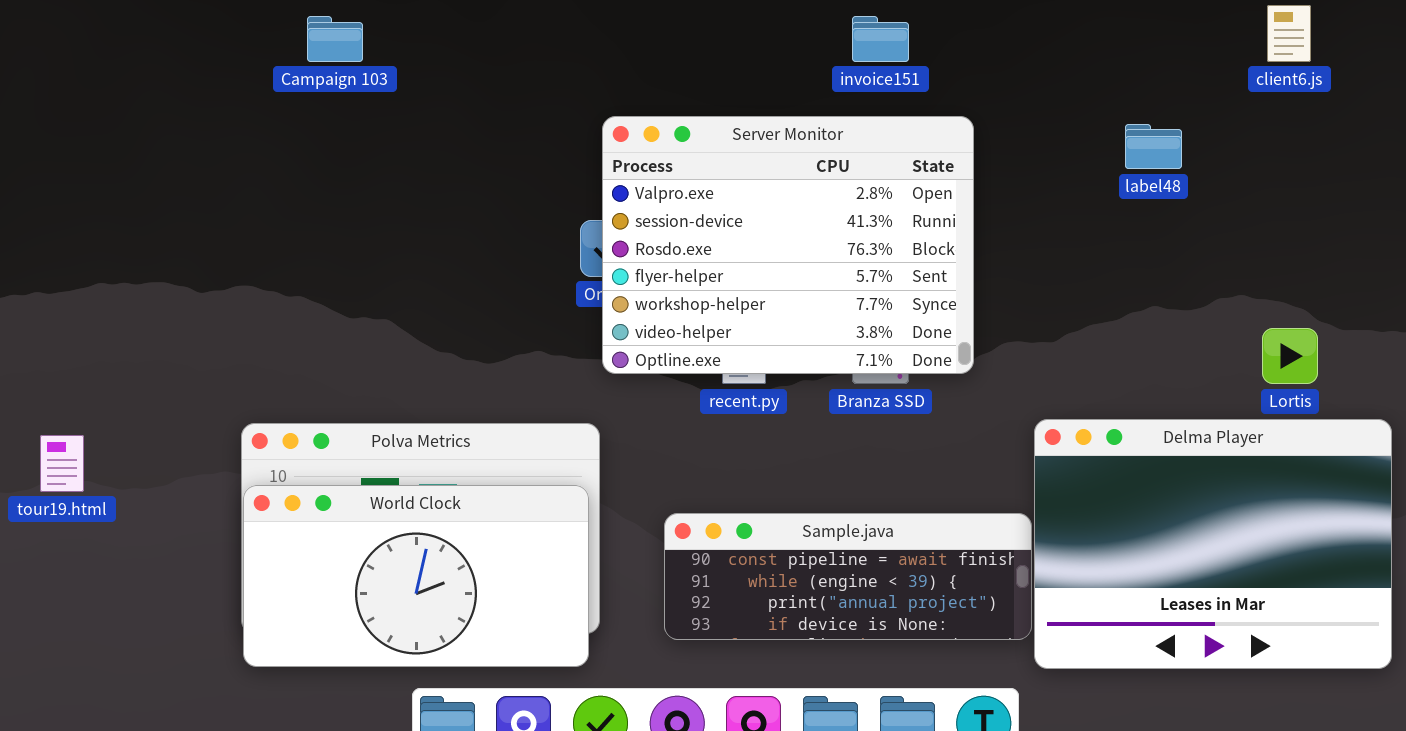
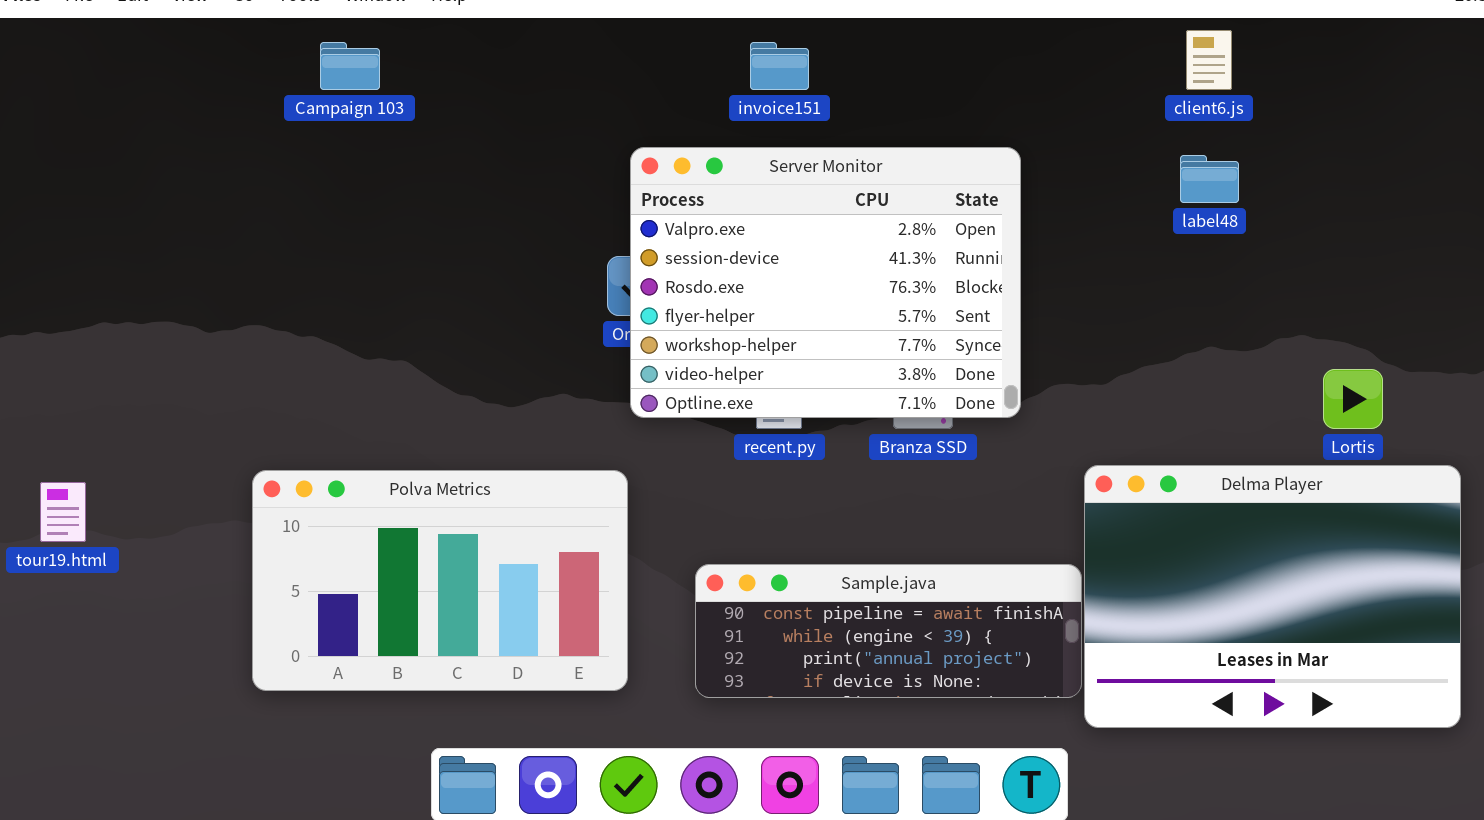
client6.js: [1267,5,1311,62] -> [1186,30,1232,90], moved
invoice151: [852,16,909,62] -> [750,42,809,90], moved
World Clock: [243,485,589,667] -> none, closed

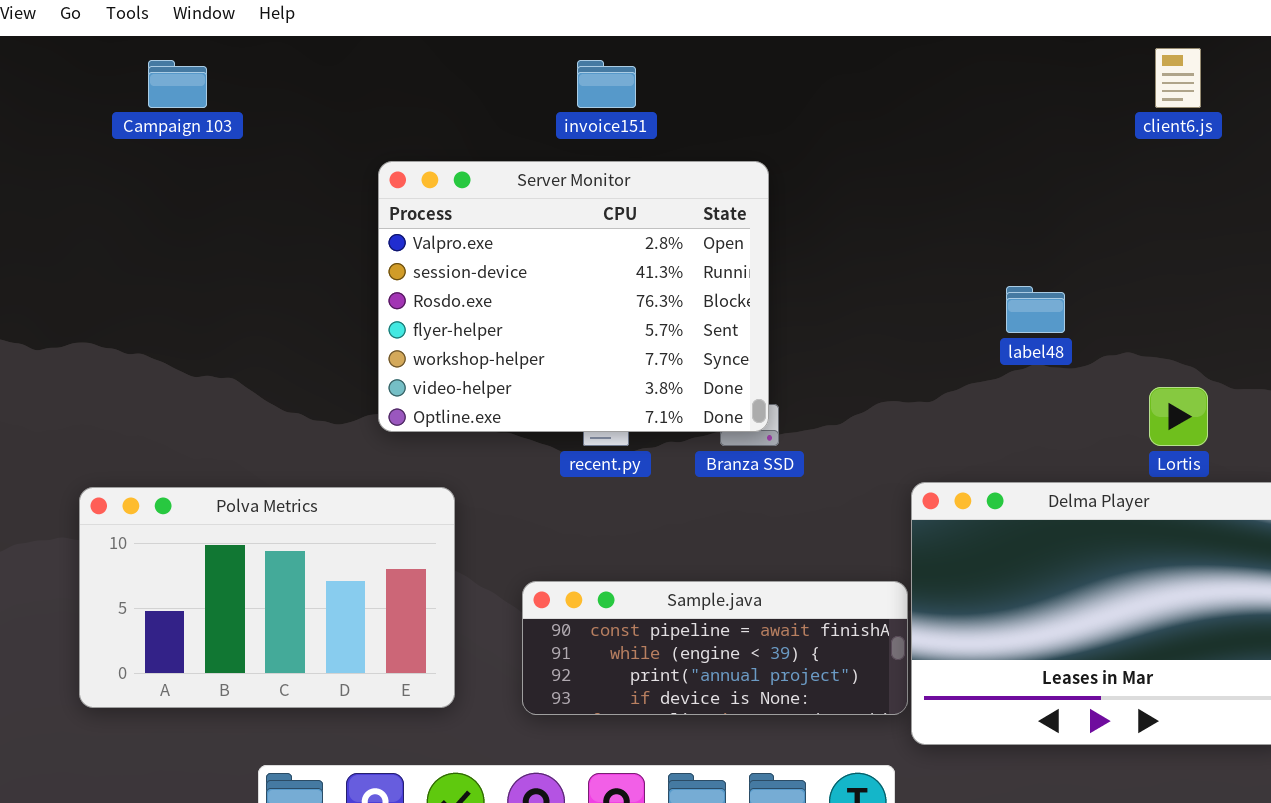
client6.js: [1186,30,1232,90] -> [1155,48,1201,108], moved
Server Monitor: [630,147,1021,418] -> [378,161,769,432], moved
label48: [1180,155,1239,203] -> [1006,286,1065,333], moved

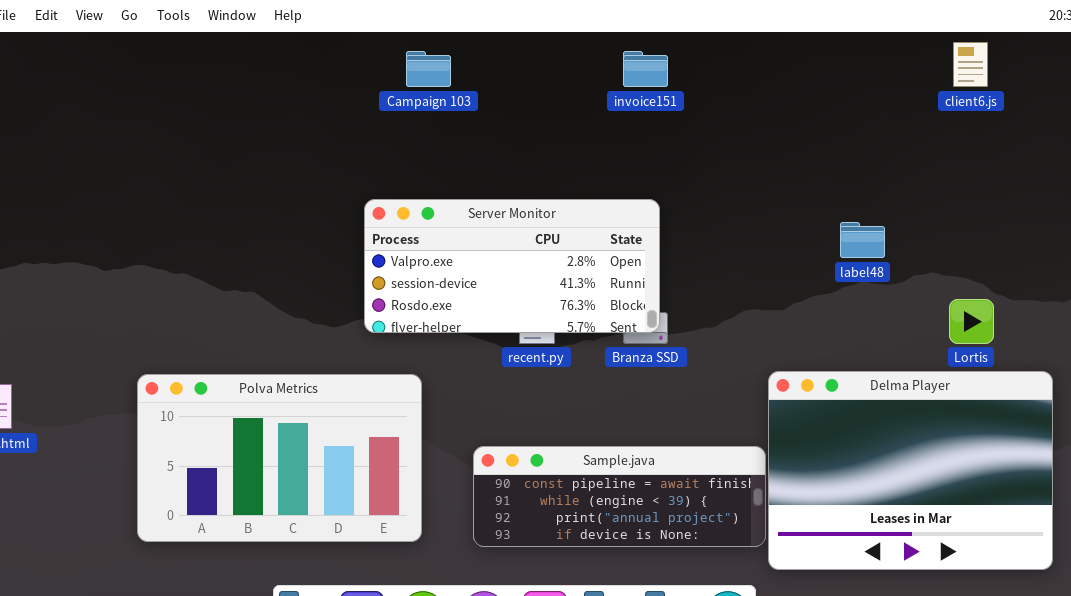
Campaign 103: [148,60,207,108] -> [406,51,451,87], moved
invoice151: [577,60,636,108] -> [623,51,668,87], moved
Server Monitor: [378,161,769,432] -> [364,199,660,333], resized

